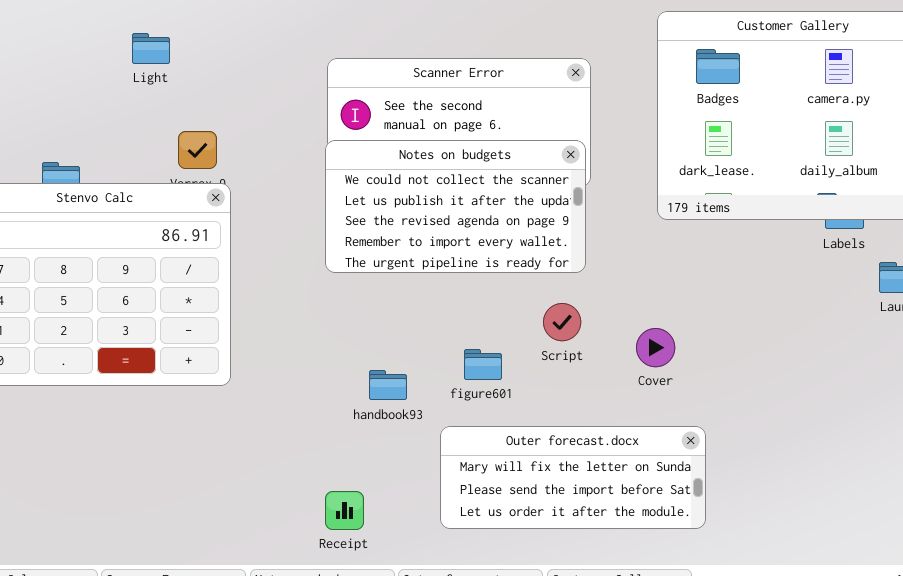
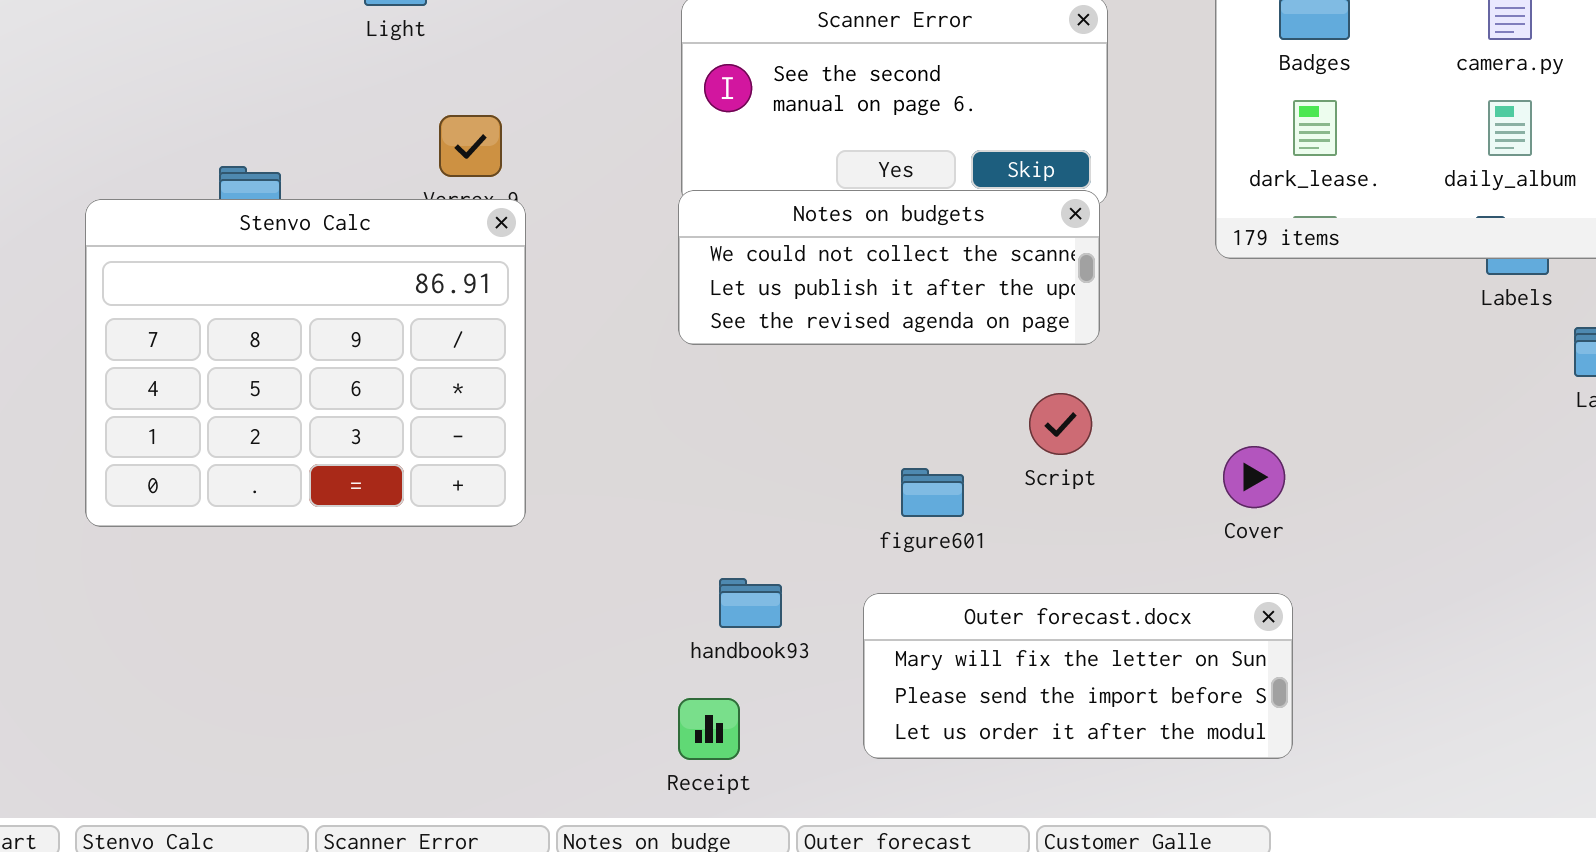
Notes on budgets: [325,140,586,273] -> [678,190,1100,345], resized
Cover: [636,328,675,367] -> [1223,446,1285,508], moved
handbook93: [369,370,407,400] -> [719,578,782,628], moved

